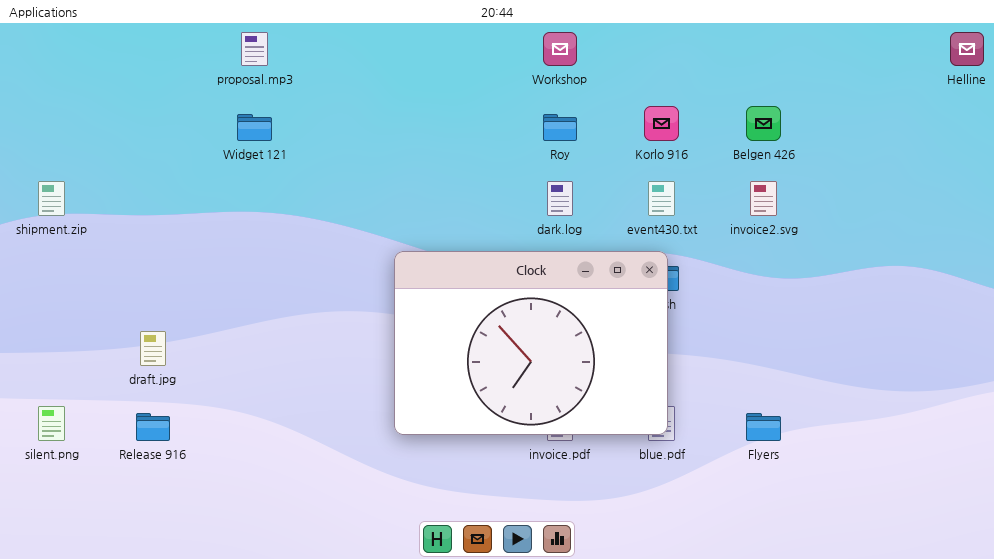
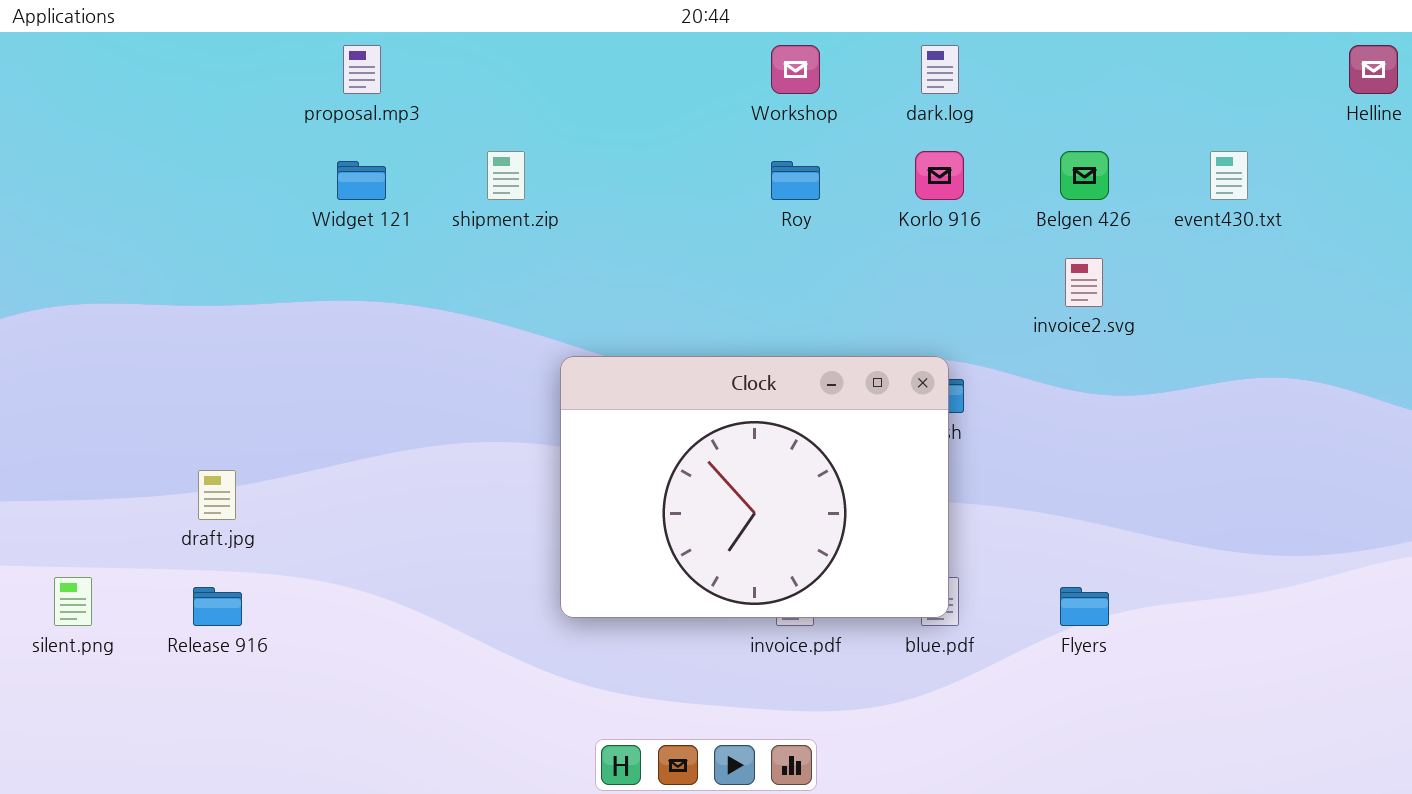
shipment.zip: [38,181,65,216] -> [487,151,525,200], moved
dark.log: [547,181,573,216] -> [921,45,959,94], moved
event430.txt: [648,181,675,216] -> [1210,151,1248,200], moved

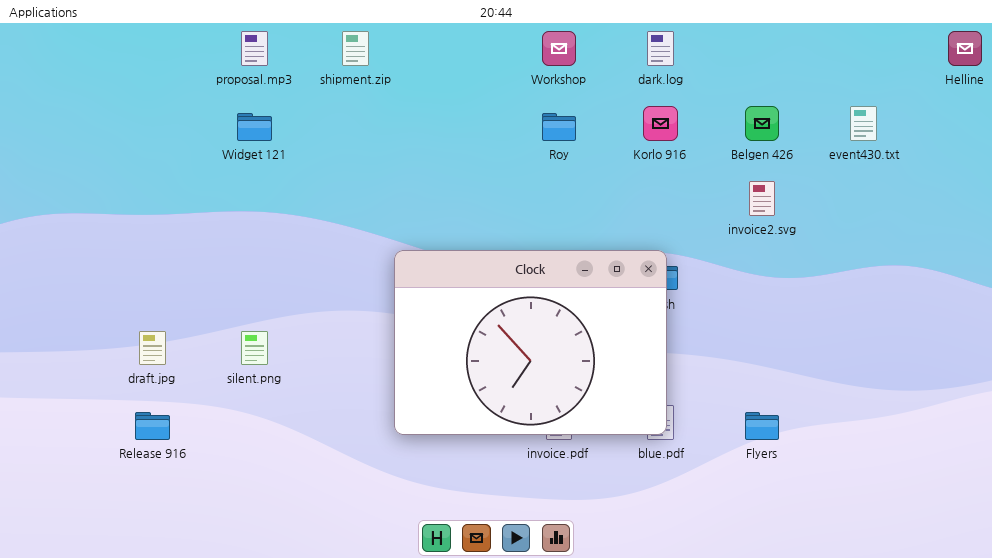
shipment.zip: [487,151,525,200] -> [342,31,369,66], moved
silent.png: [54,577,92,626] -> [241,331,268,365], moved

